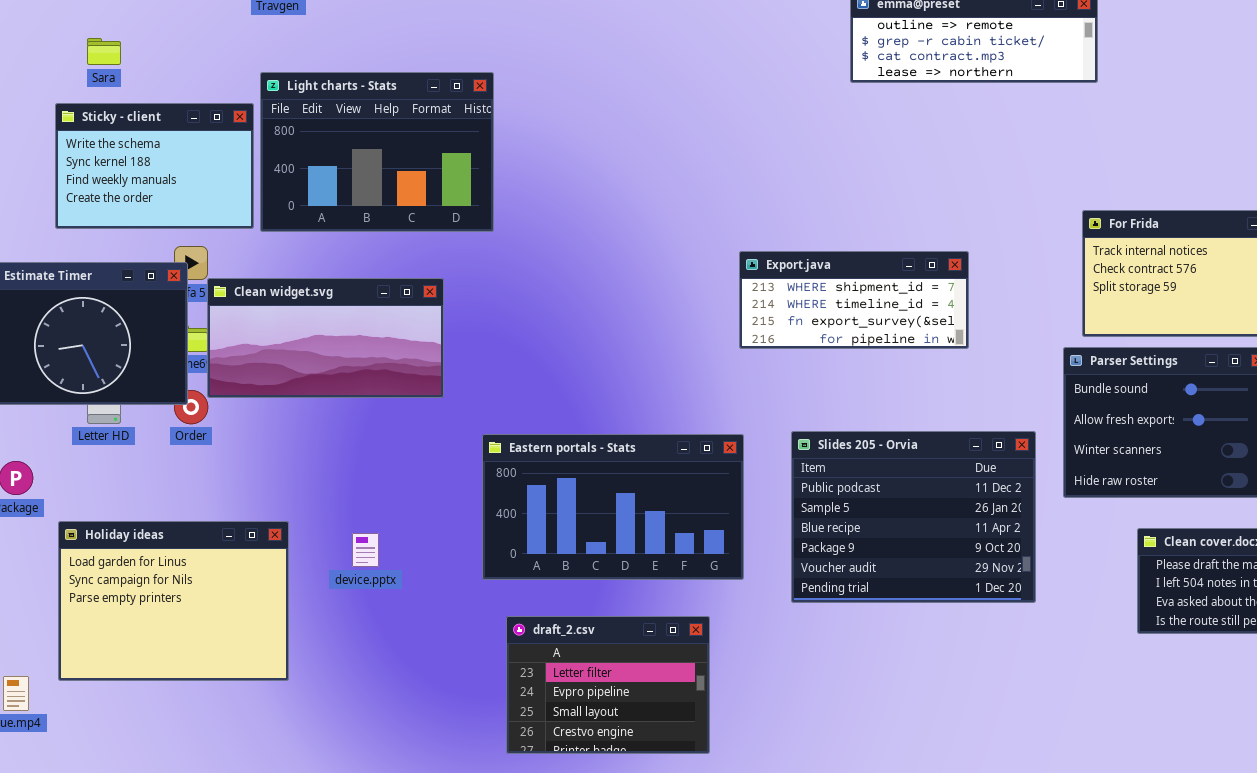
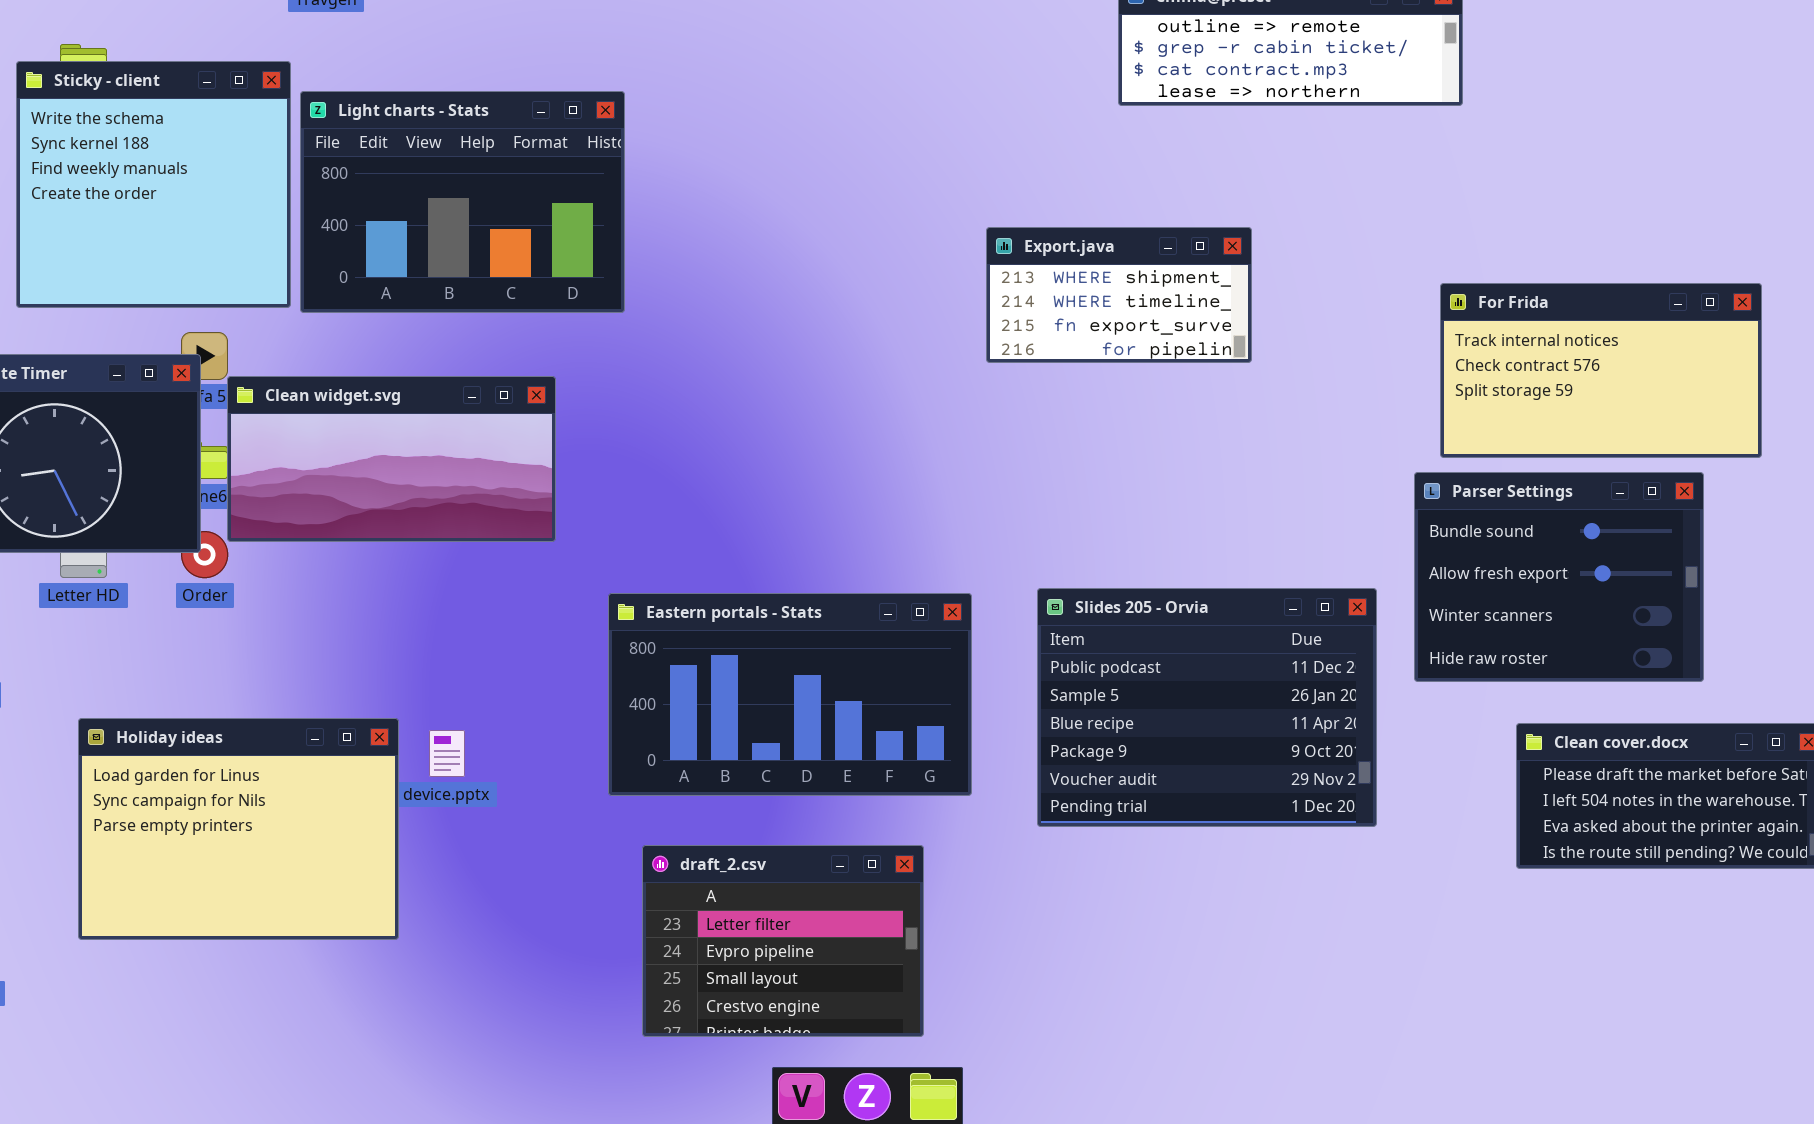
Sticky - client: [55,103,254,229] -> [16,61,291,308], resized
Export.java: [739,251,969,349] -> [986,227,1252,363], moved, resized
Holiday ideas: [58,521,289,681] -> [78,718,399,940], moved

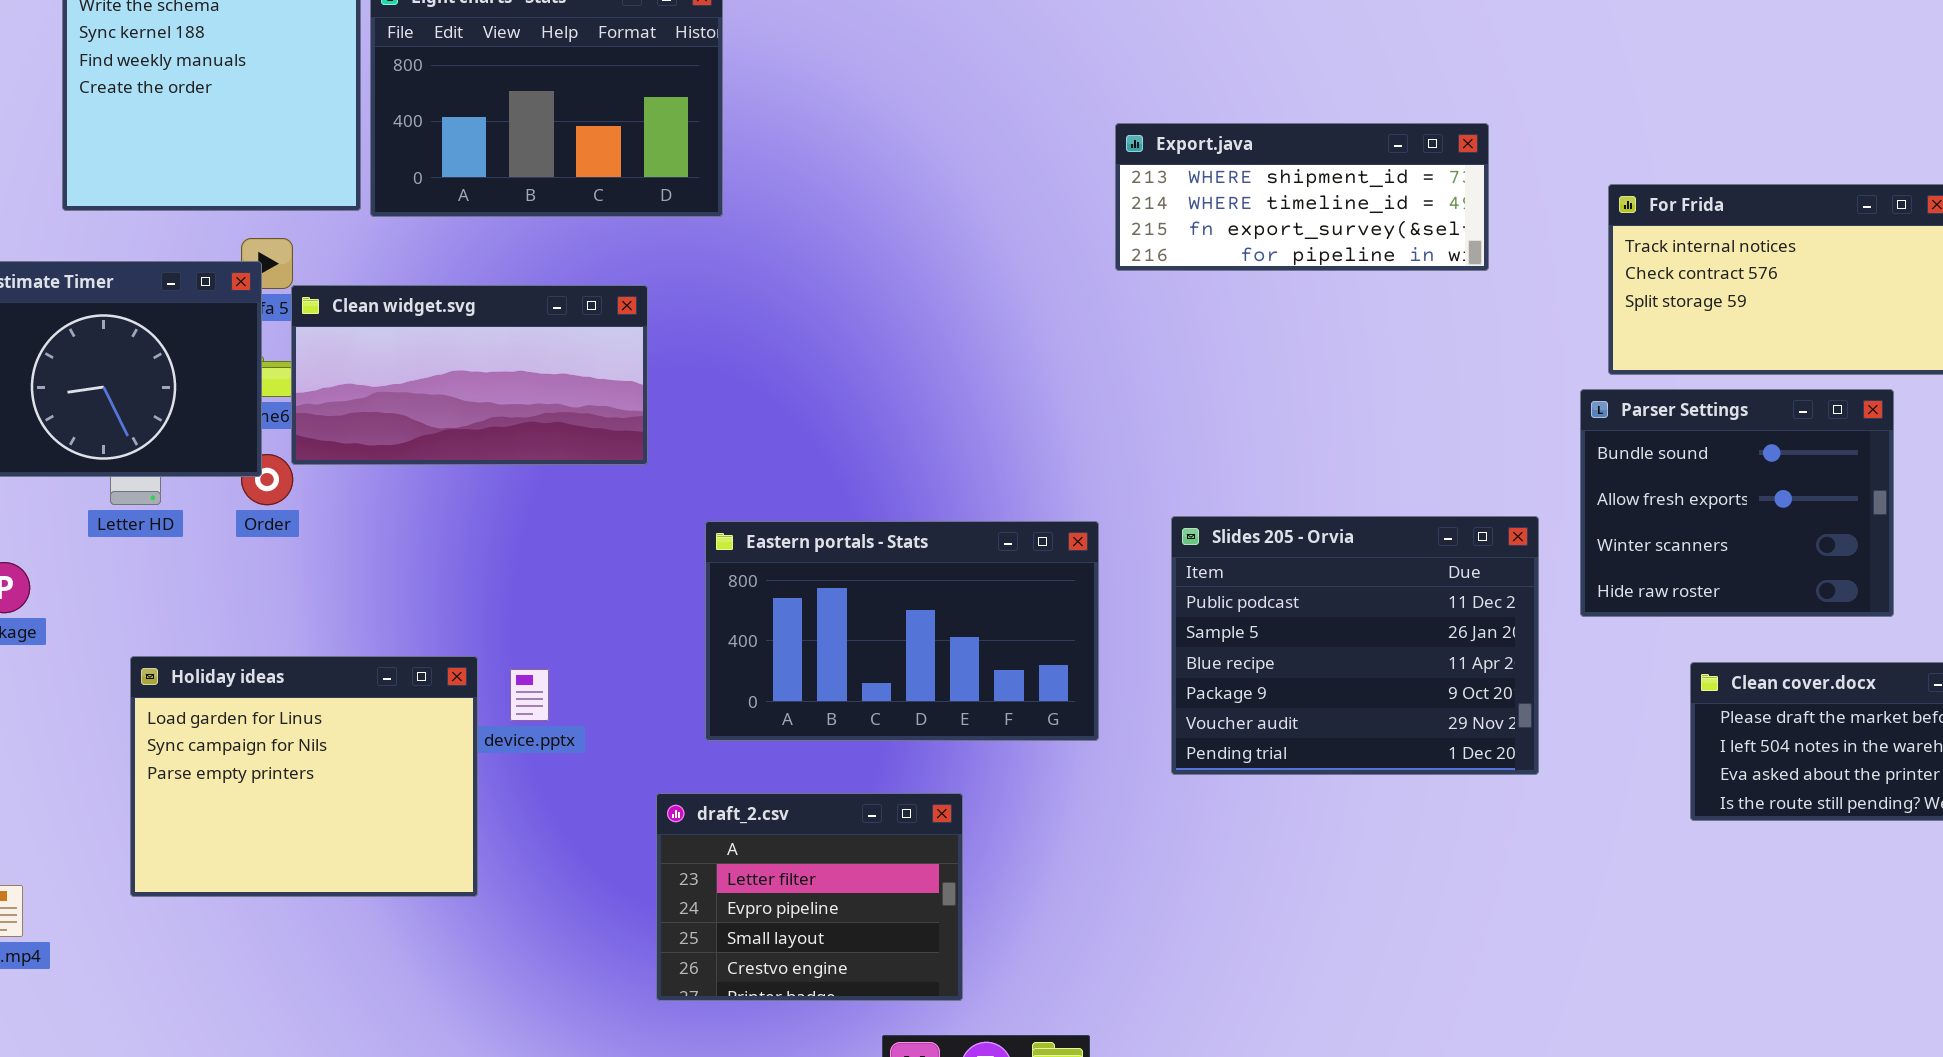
Export.java: [986,227,1252,363] -> [1115,123,1489,271], resized
draft_2.csv: [642,845,924,1037] -> [656,793,963,1001], moved

